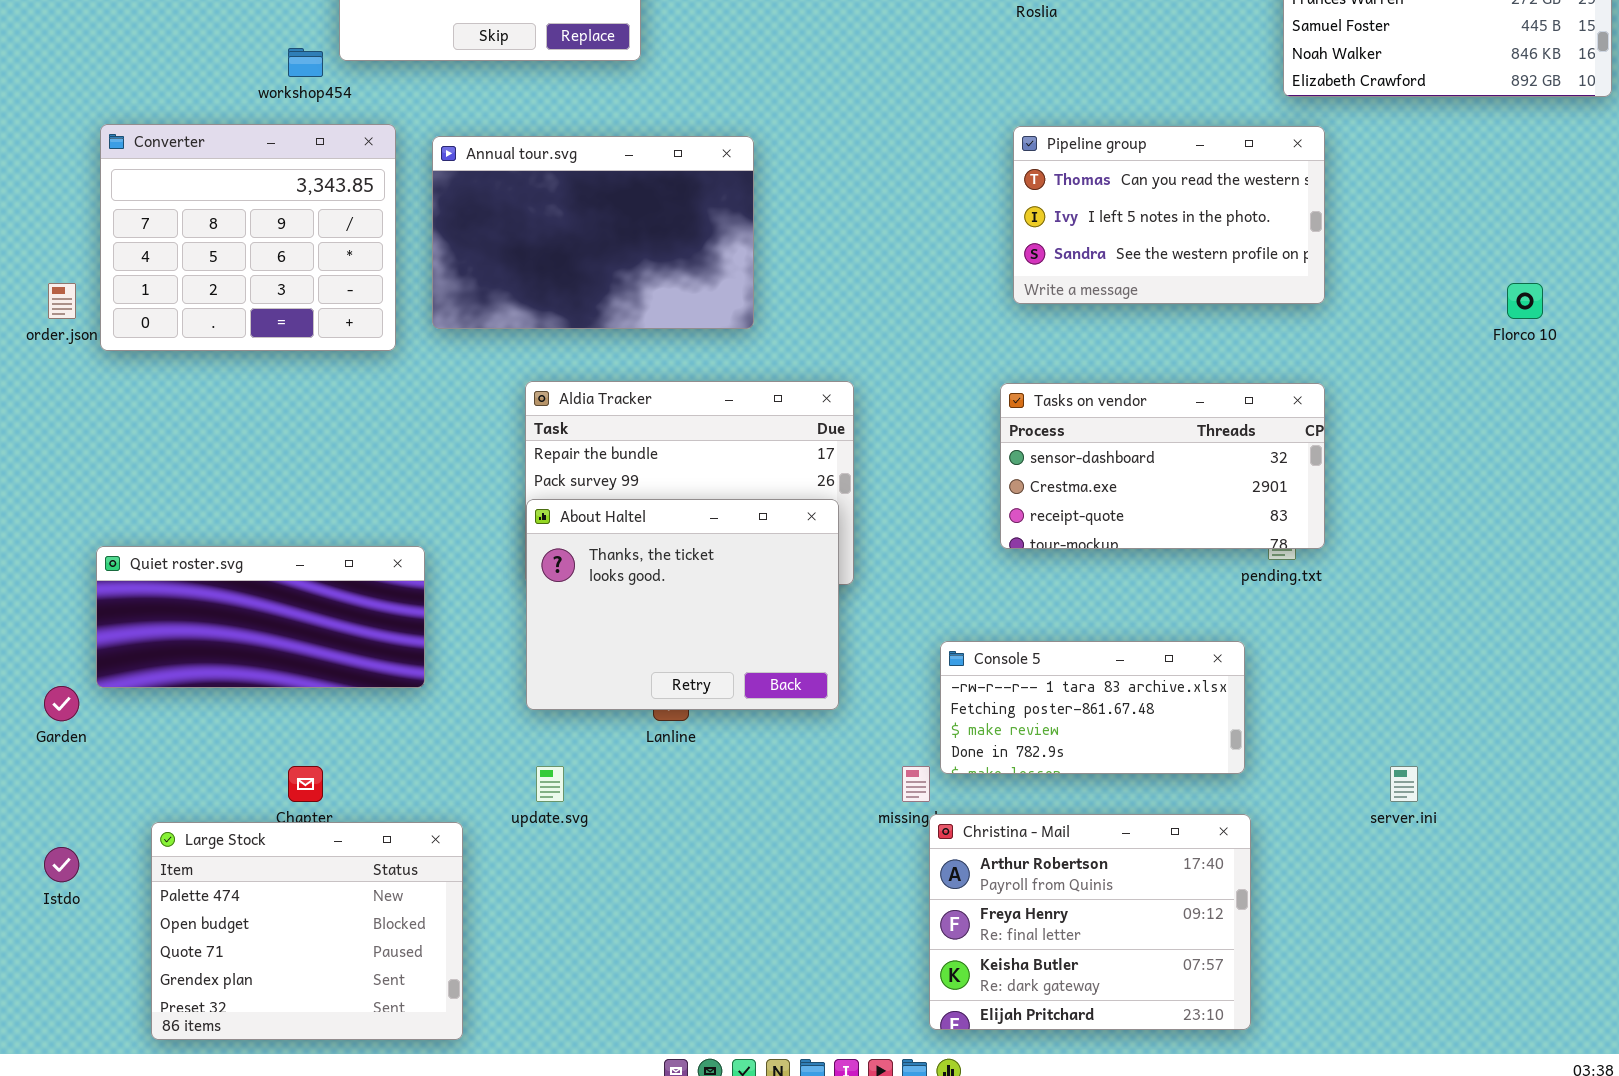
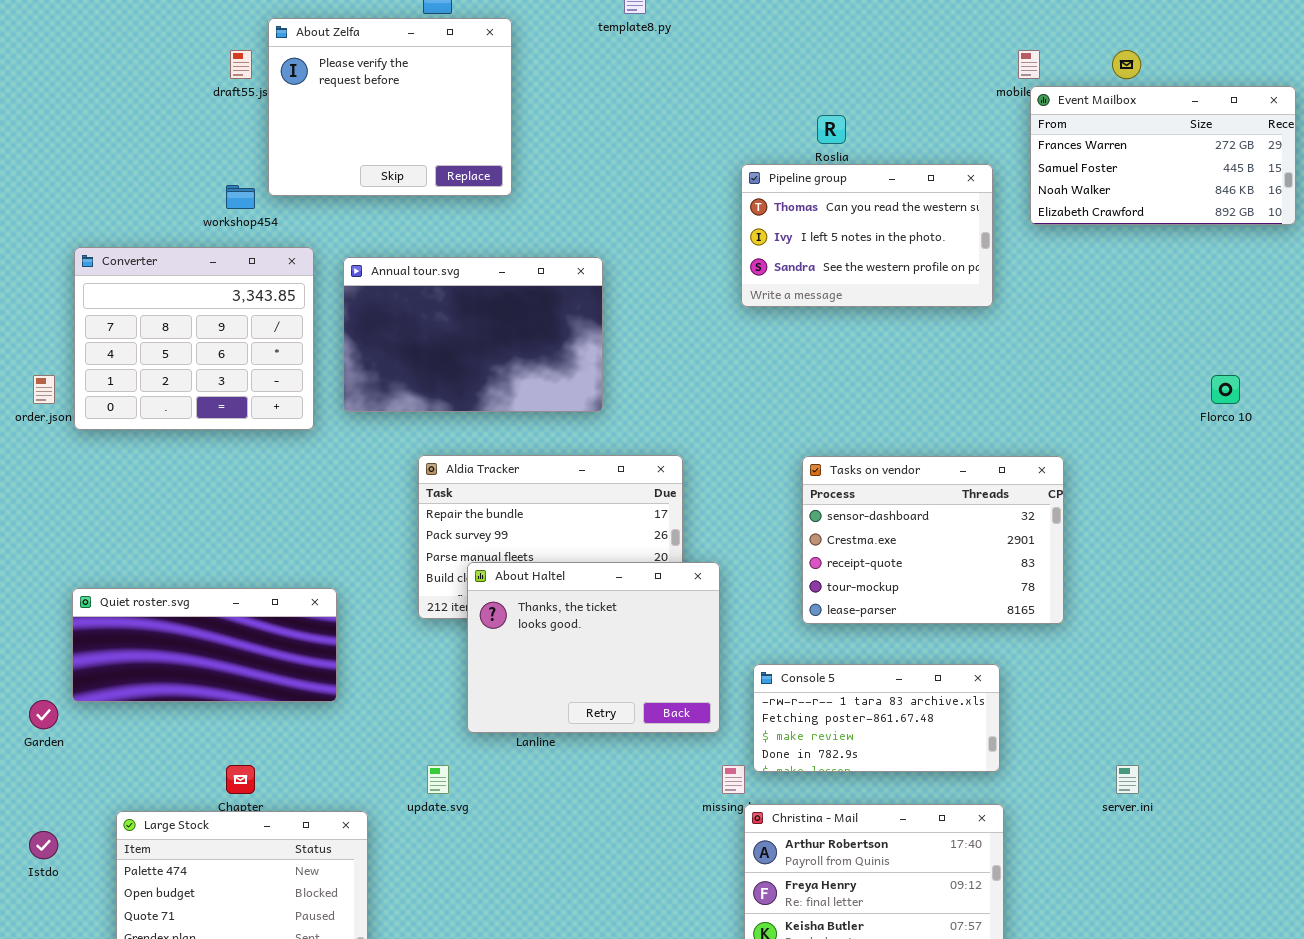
Pipeline group: [1013,126,1325,304] -> [741,164,993,307], moved
Tasks on vendor: [1000,383,1325,549] -> [802,456,1064,624], resized
About Haltel: [526,499,839,710] -> [467,562,720,733], moved

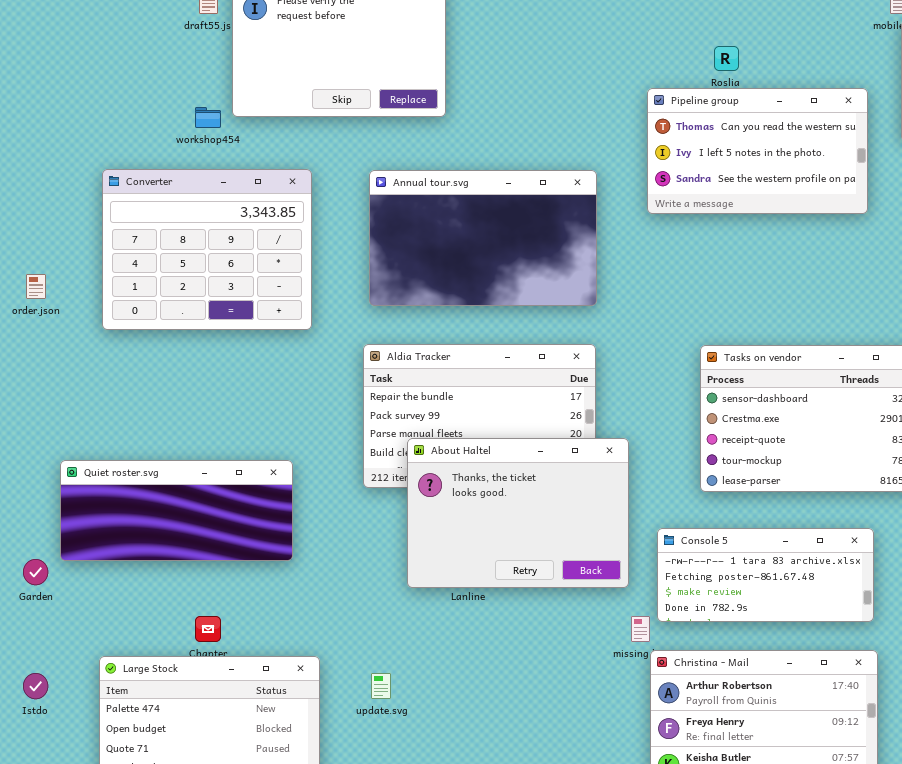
Converter: [74,247,314,430] -> [102,169,312,330], moved
Annual tour.svg: [343,257,603,412] -> [369,170,597,306], moved
update.svg: [427,765,449,794] -> [371,673,391,699], moved

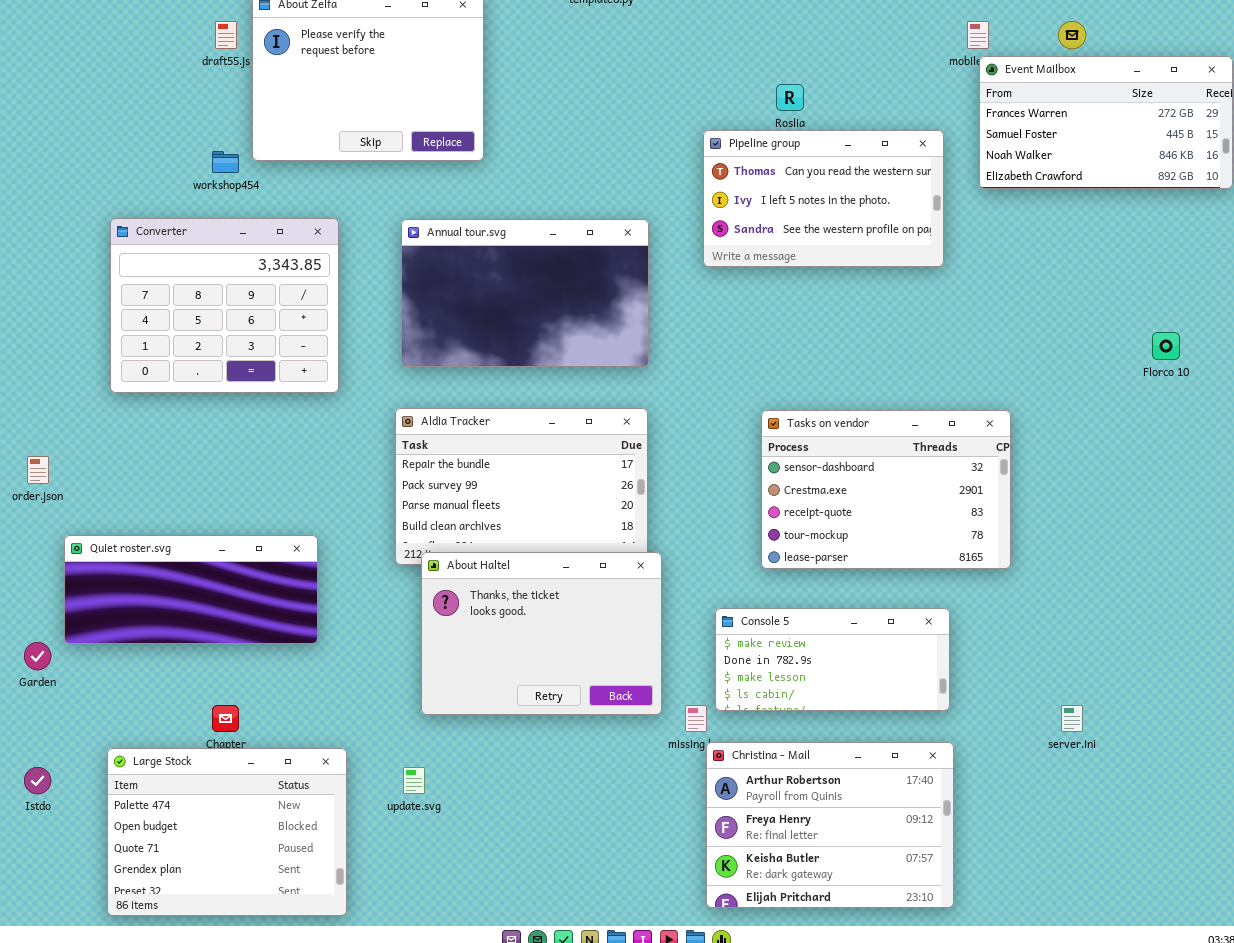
order.json: [26,274,46,299] -> [27,456,49,484], moved
About Haltel: [407,438,629,588] -> [421,552,662,715], moved
Console 5: [657,528,874,622] -> [715,608,950,711], scrolled down 2 rows

